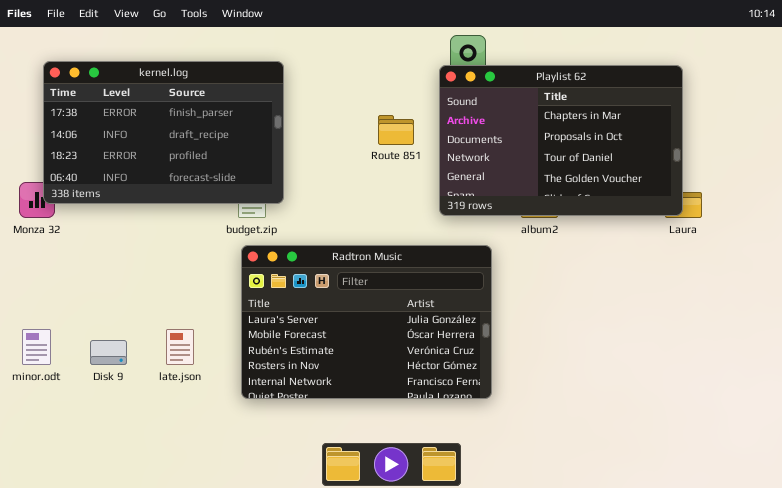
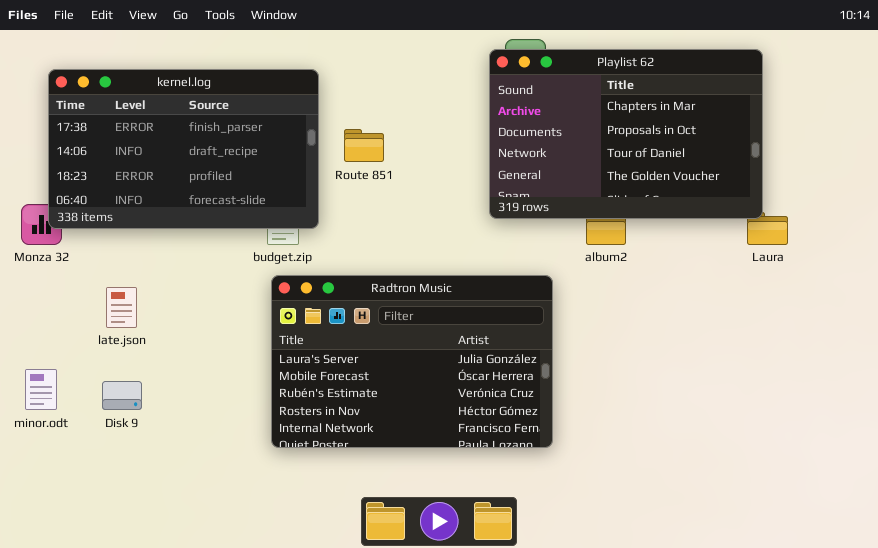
Playlist 62: [439,65,683,216] -> [489,49,763,219], moved
Route 851: [378,115,414,145] -> [344,129,384,162], moved
late.json: [166,329,194,365] -> [106,287,137,328], moved

